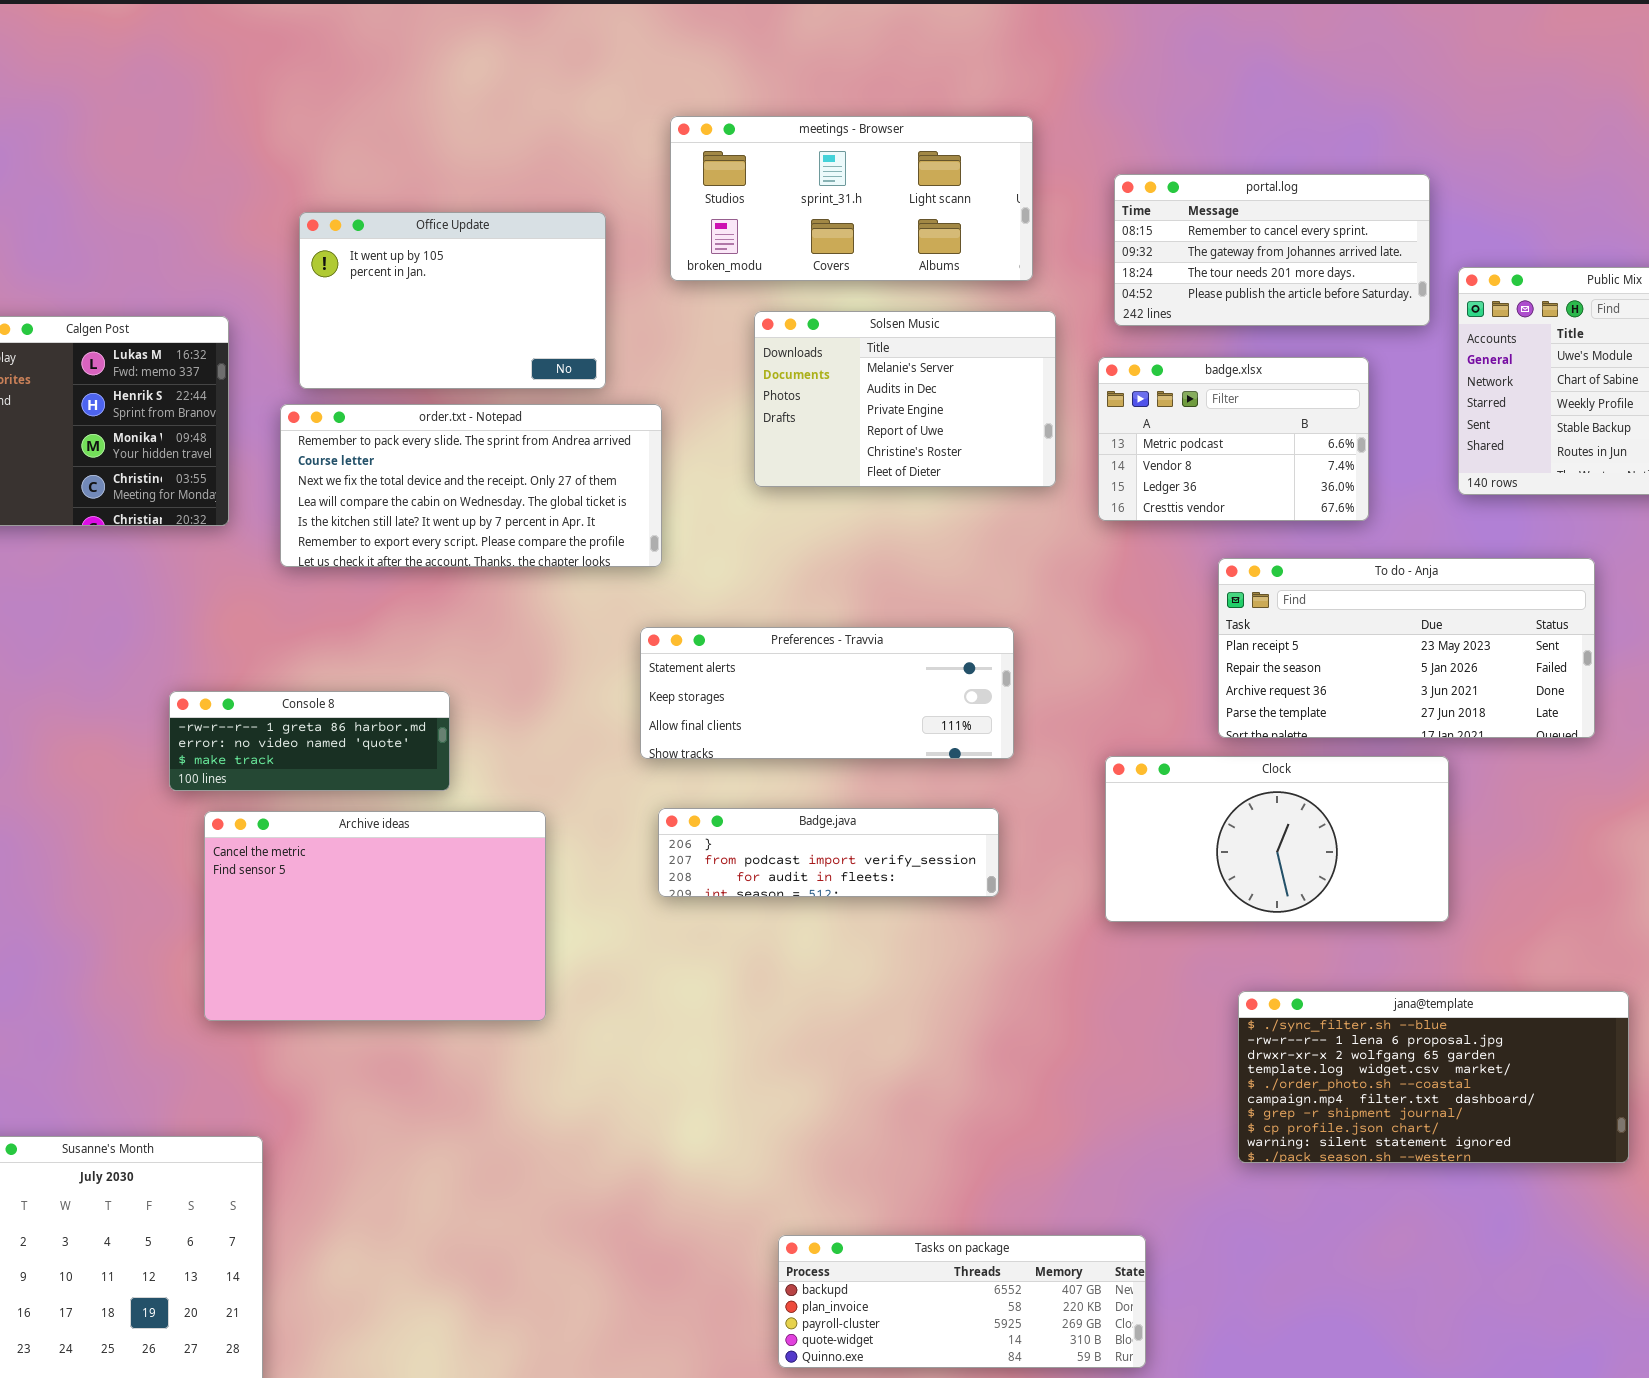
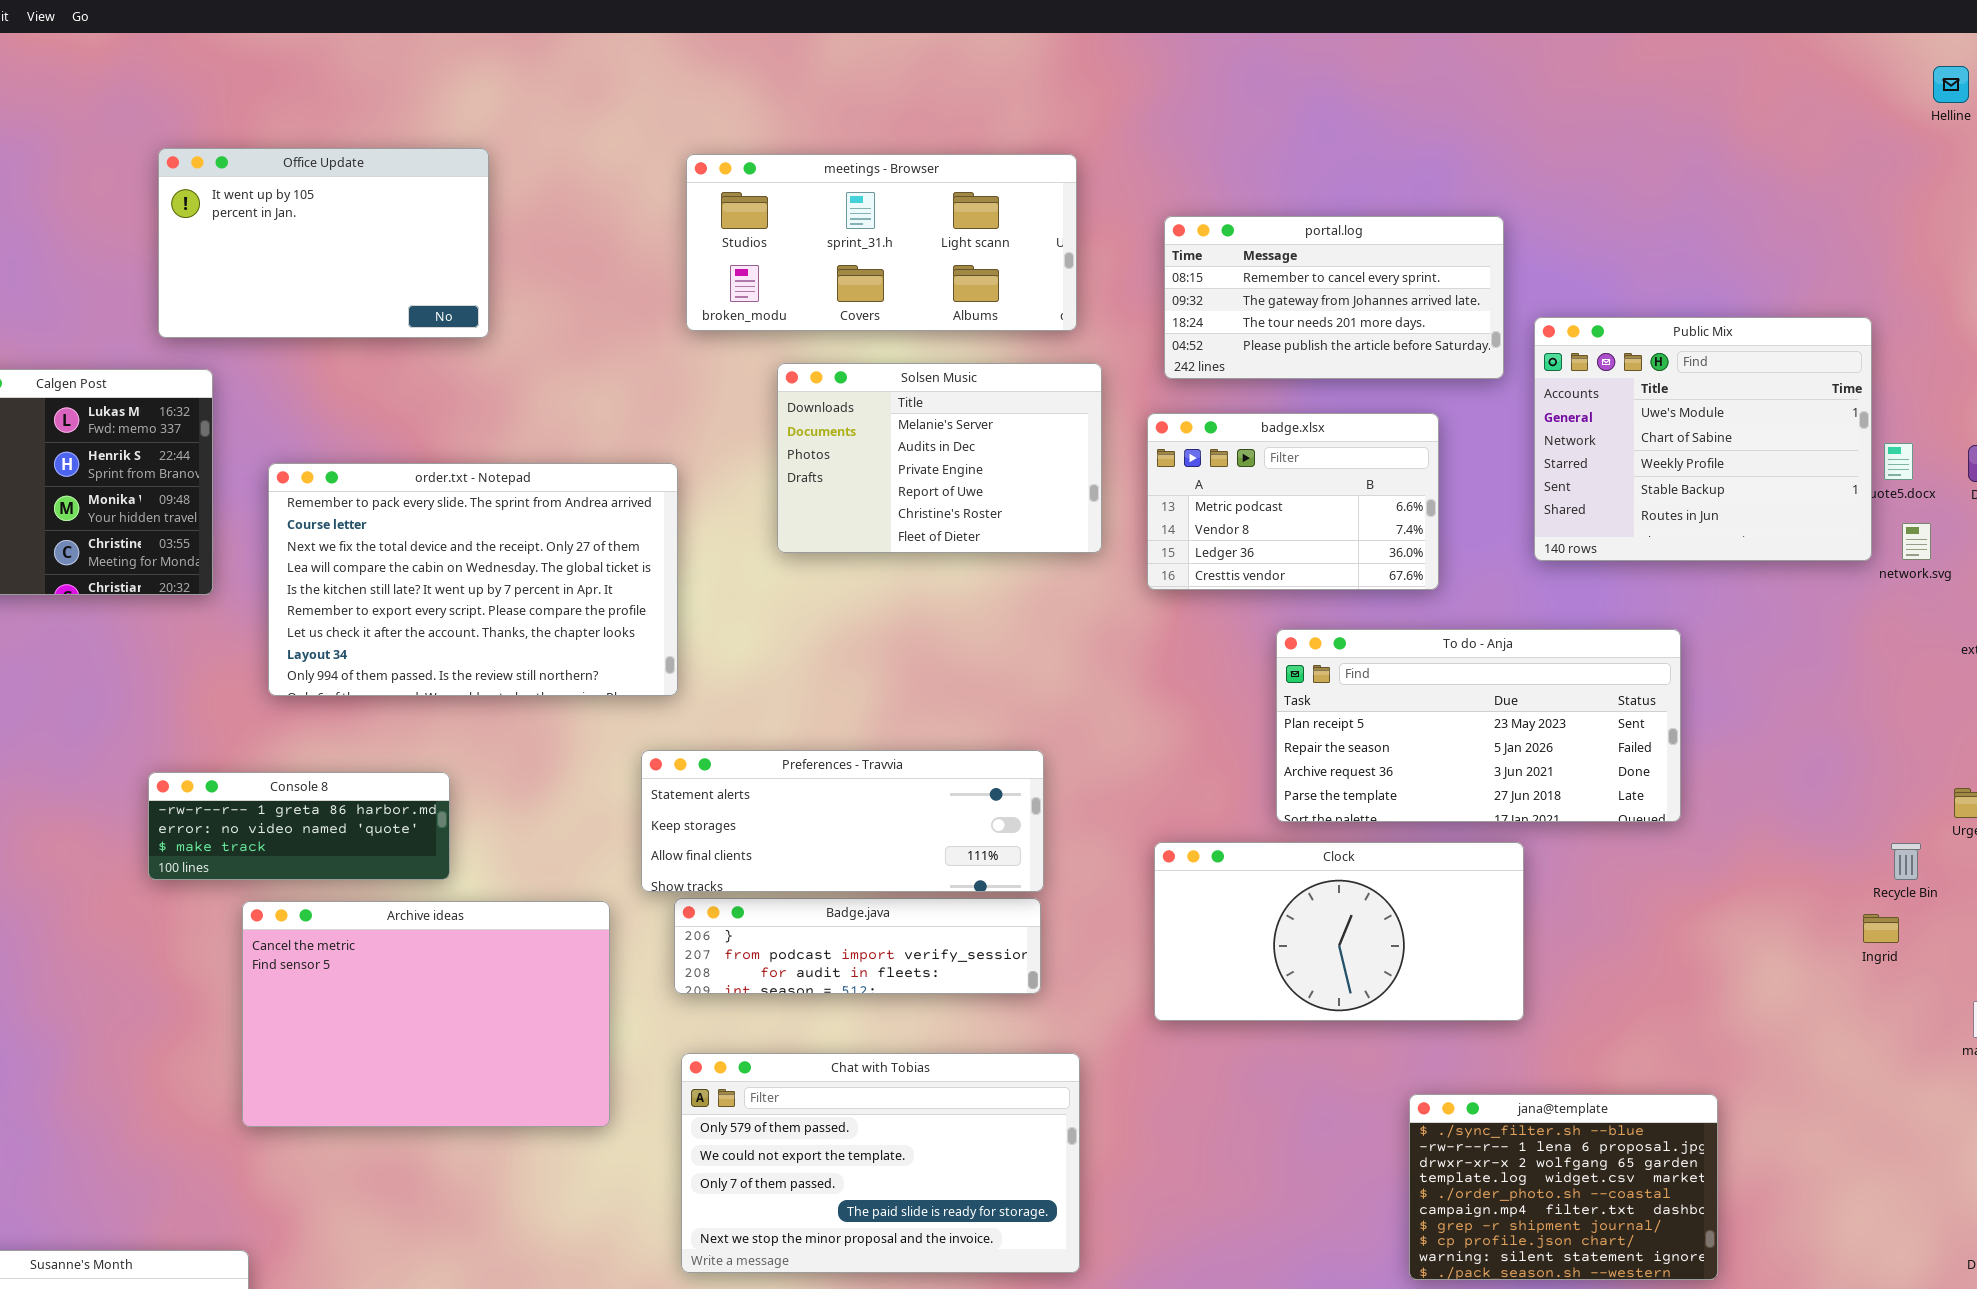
Office Update: [299,212,606,389] -> [158,148,489,338], moved
order.txt - Notepad: [280,404,662,567] -> [268,463,678,696], resized
Preferences - Travvia: [640,627,1014,759] -> [641,750,1044,892], moved
Archive ideas: [204,811,546,1021] -> [242,901,610,1127], moved
Chat with Tobias: none -> [681,1053,1080,1273], opened
jana@template: [1238,991,1629,1163] -> [1409,1094,1718,1280], resized

